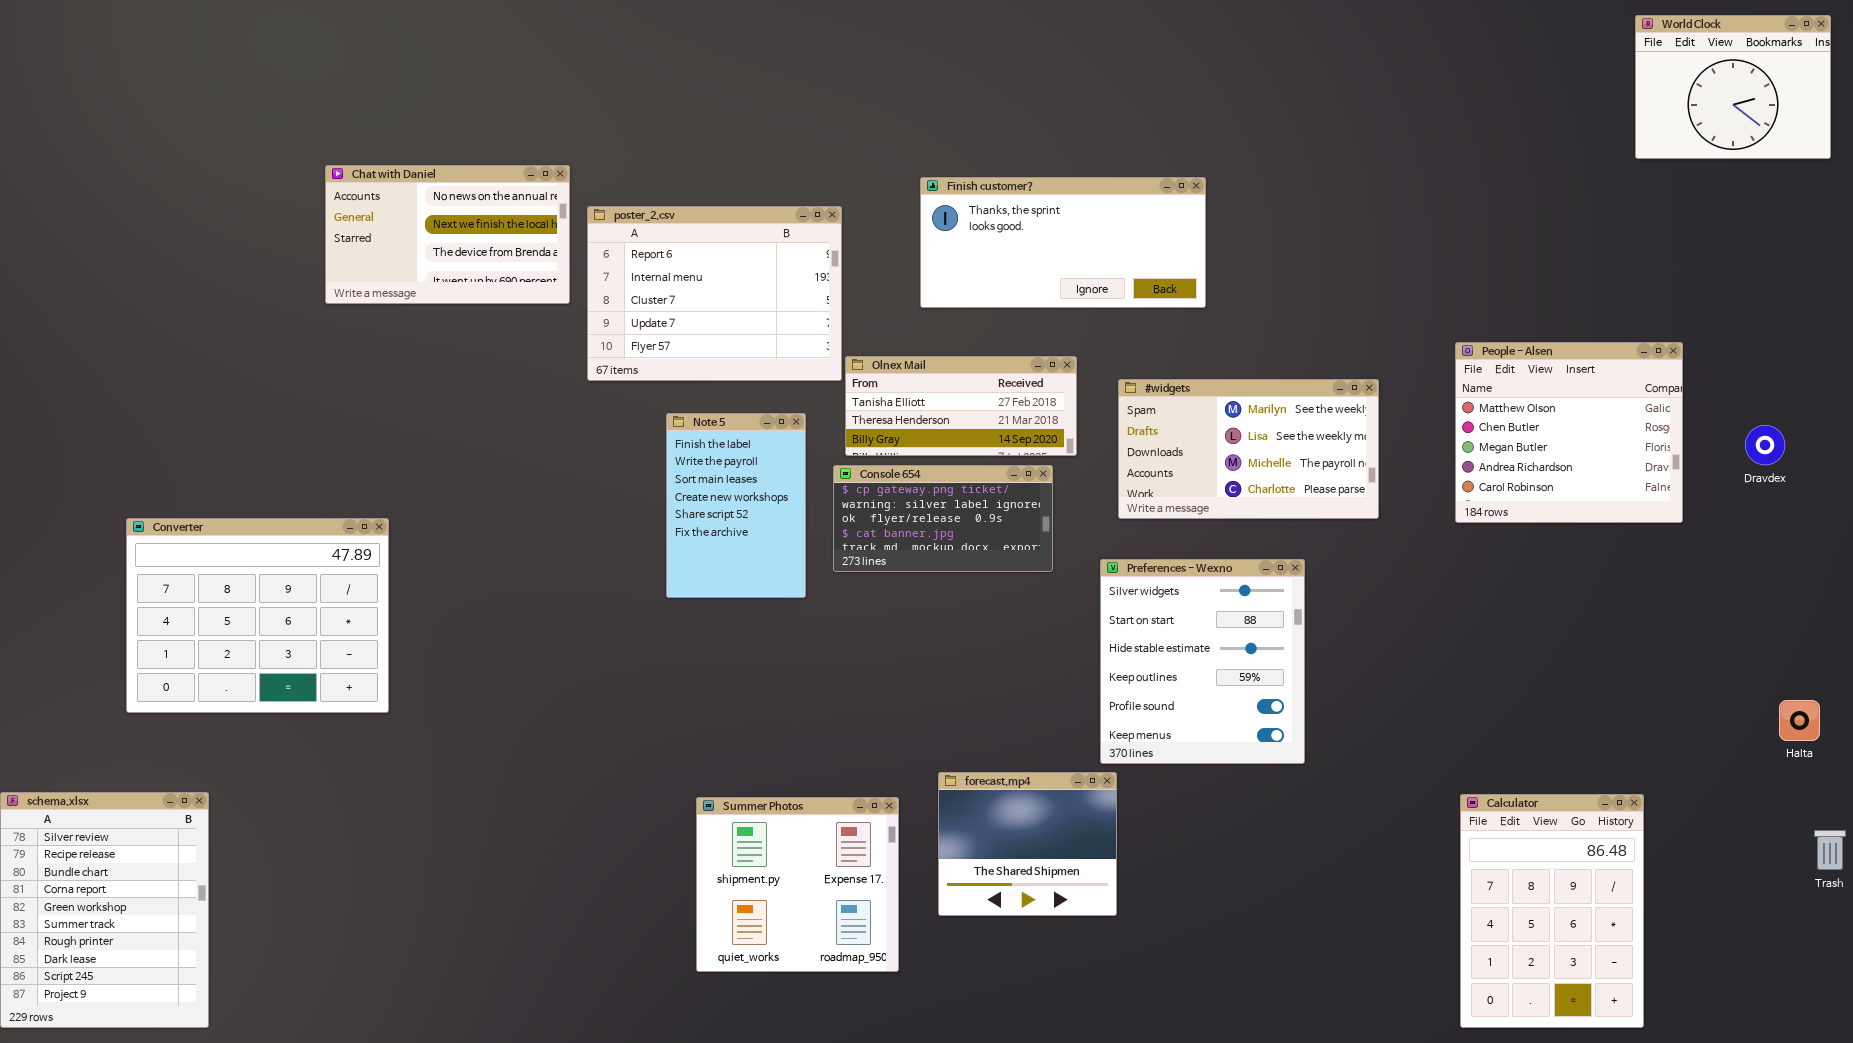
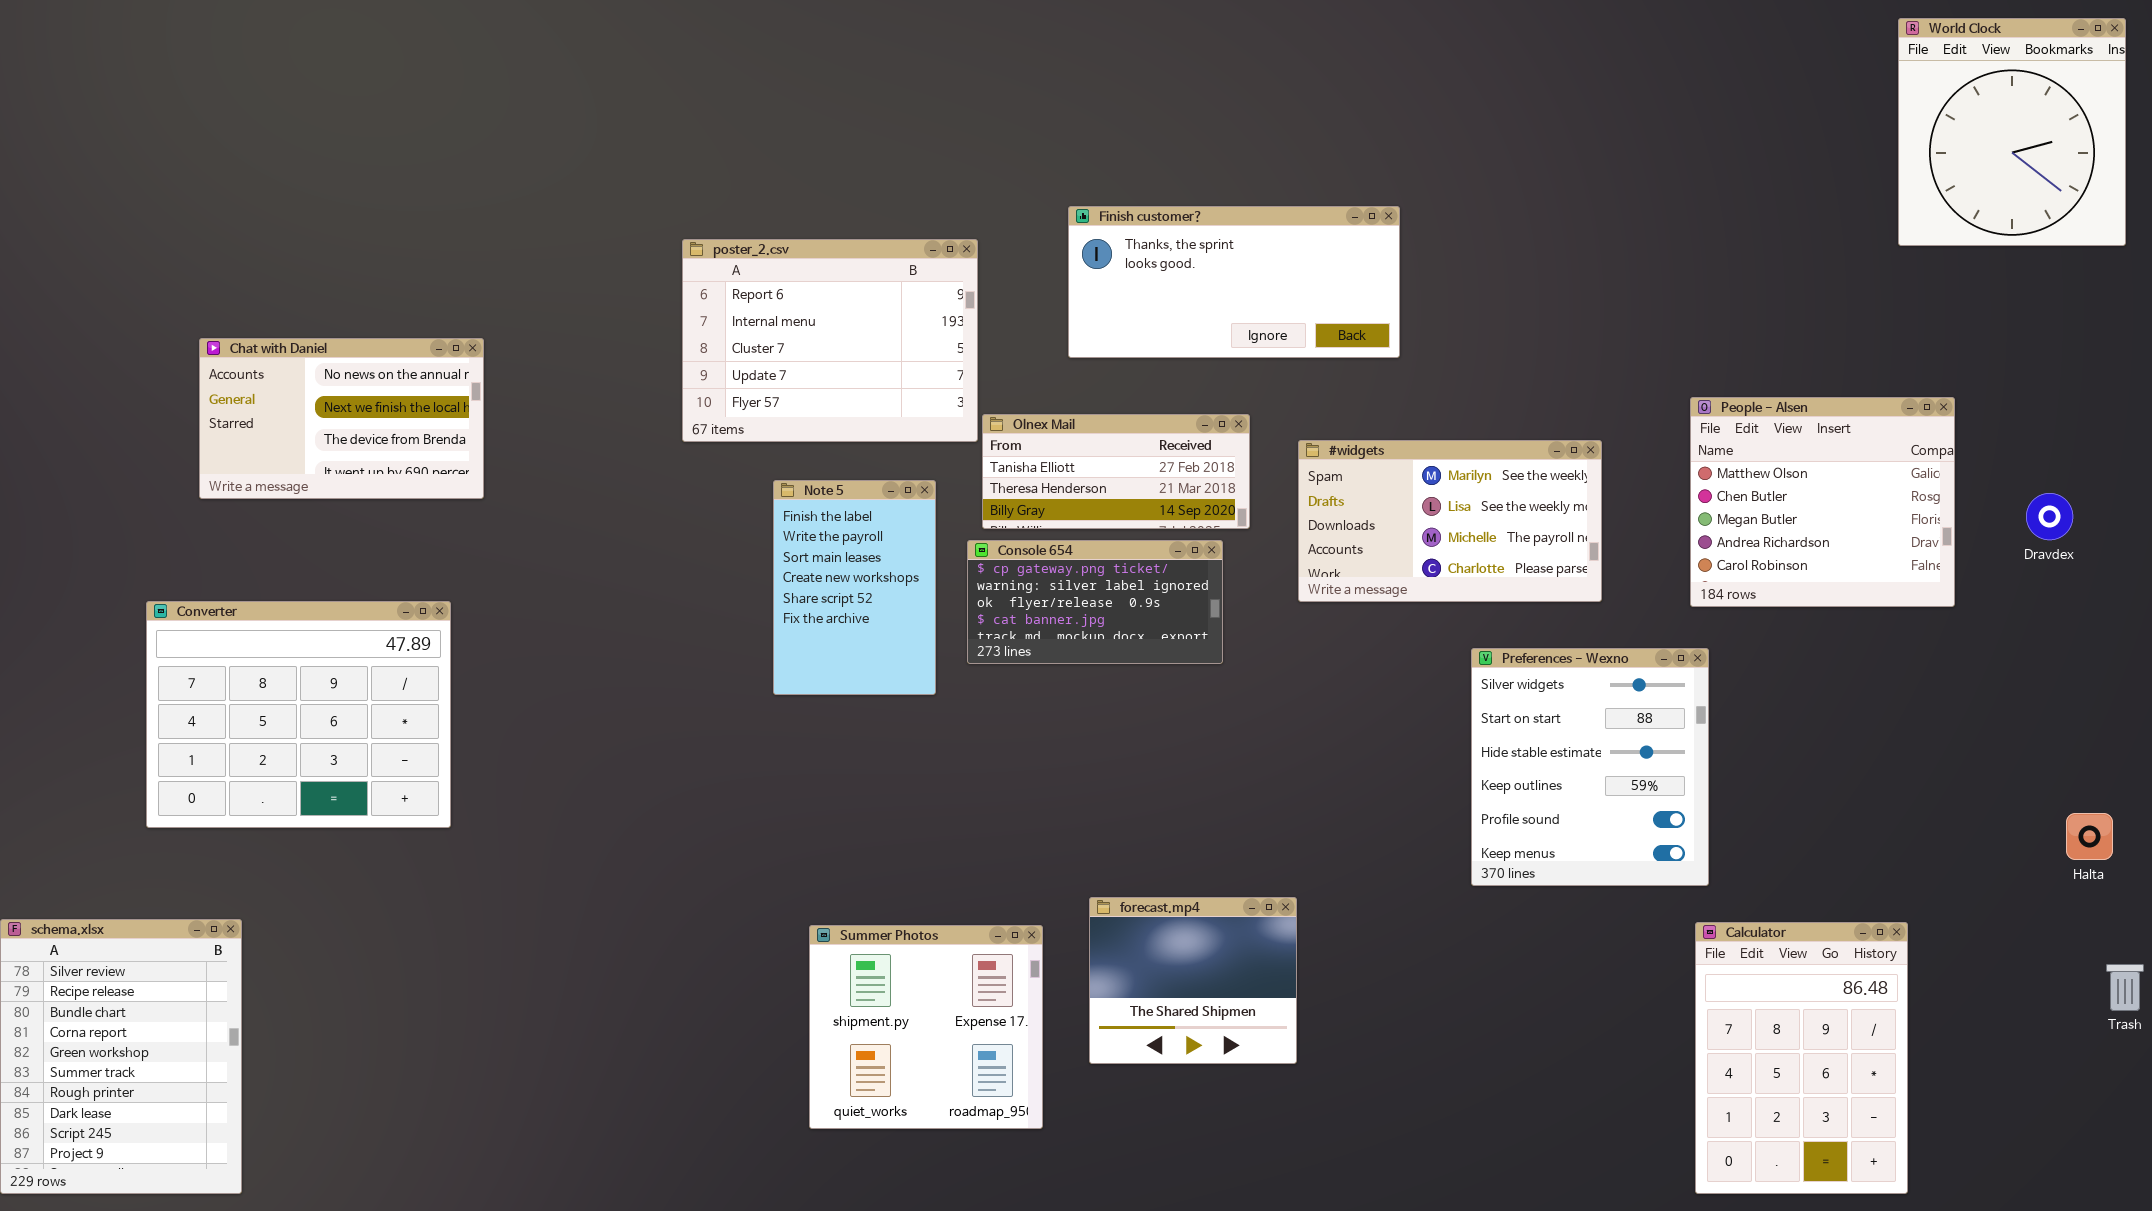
World Clock: [1635,15,1831,159] -> [1898,18,2126,246], resized
Chat with Daniel: [325,165,570,304] -> [199,338,484,499], moved
Preferences - Wexno: [1100,559,1305,764] -> [1471,648,1709,886], moved

